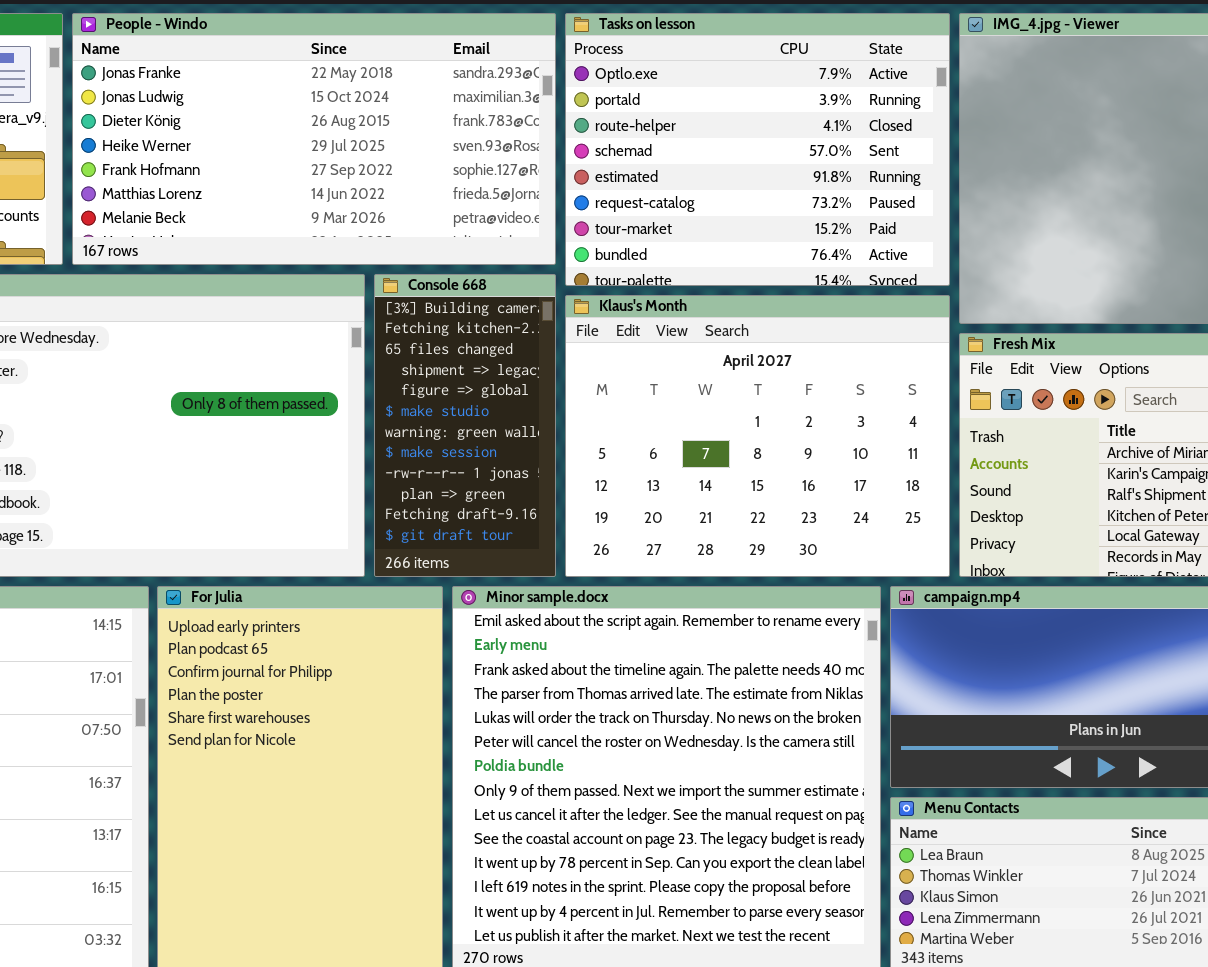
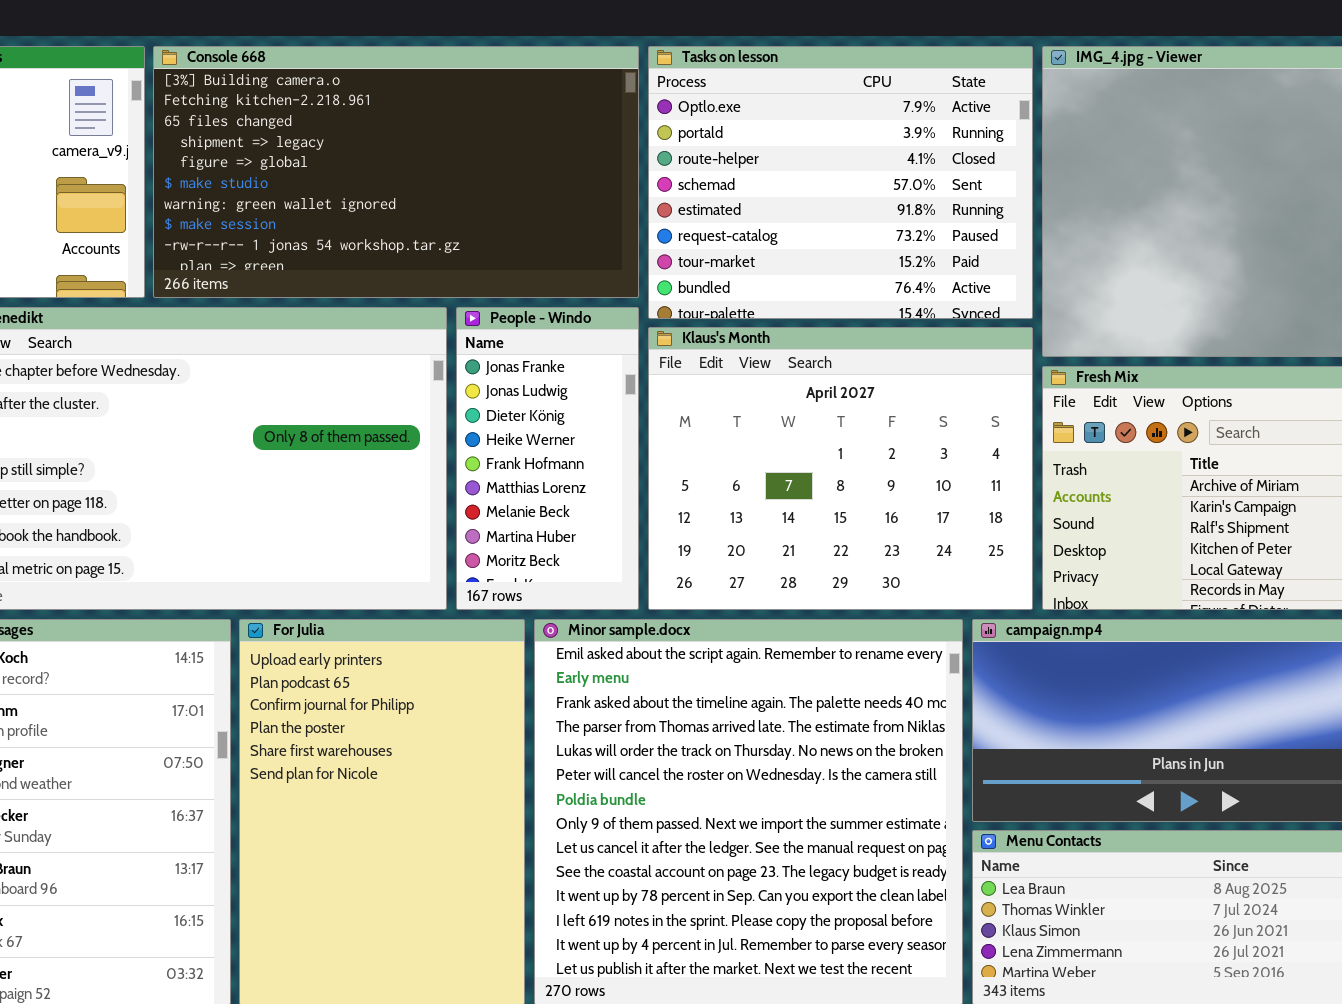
People - Windo: [72,13,556,265] -> [456,307,639,610], moved, resized
Console 668: [374,274,556,577] -> [153,46,639,298], moved, resized

